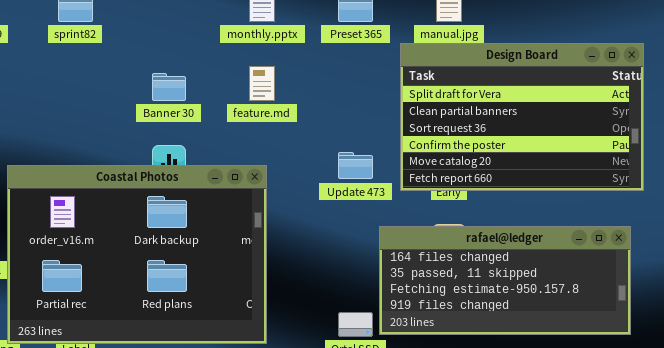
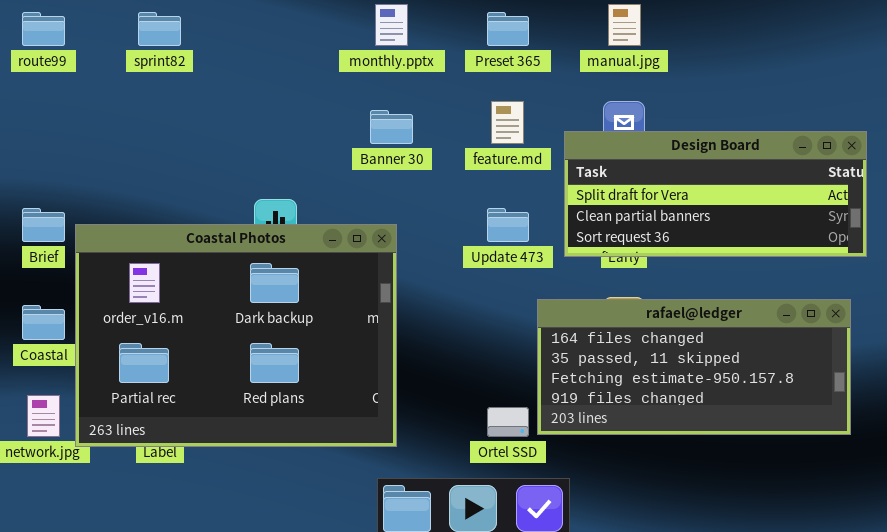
Design Board: [400,43,644,191] -> [564,131,867,257], resized
feature.md: [249,66,275,101] -> [491,101,524,144], moved
Banner 30: [152,73,186,101] -> [370,110,413,144], moved

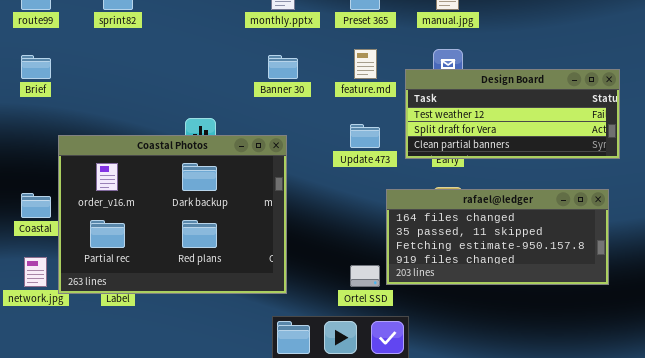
Design Board: [564,131,867,257] -> [405,69,620,159], scrolled up 1 row
Brief: [22,208,65,242] -> [21,55,51,79], moved

